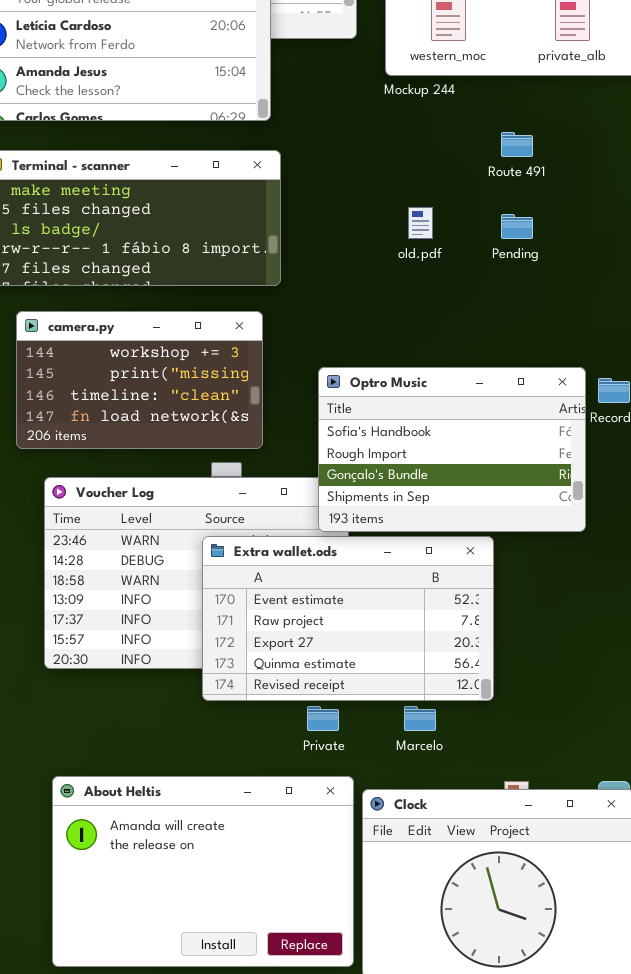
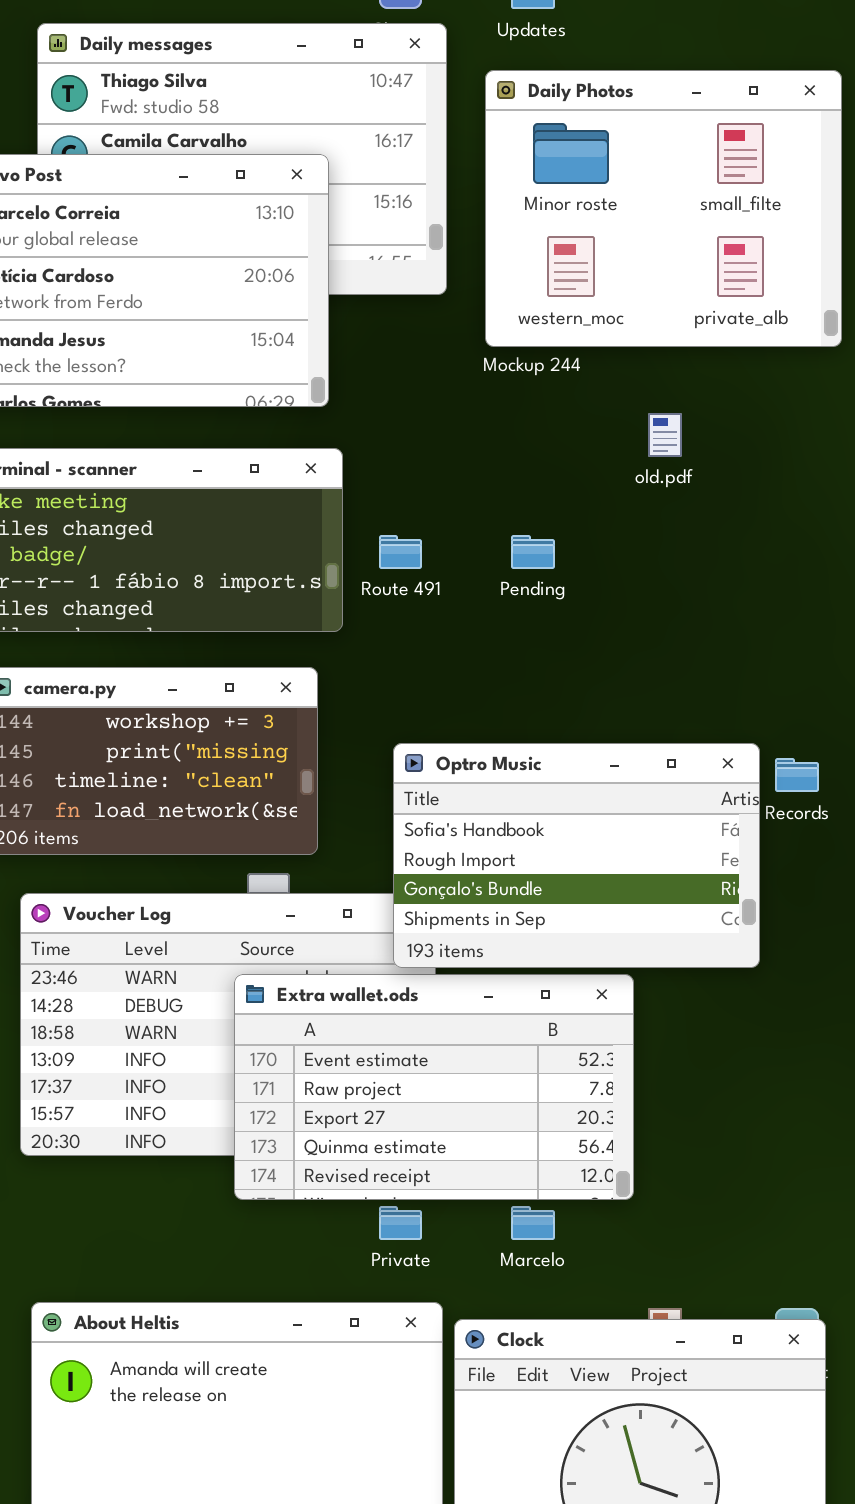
Route 491: [501,132,533,157] -> [379,535,422,569], moved
old.pdf: [408,207,433,239] -> [648,413,682,457], moved
Pending: [501,214,533,239] -> [511,535,555,569], moved

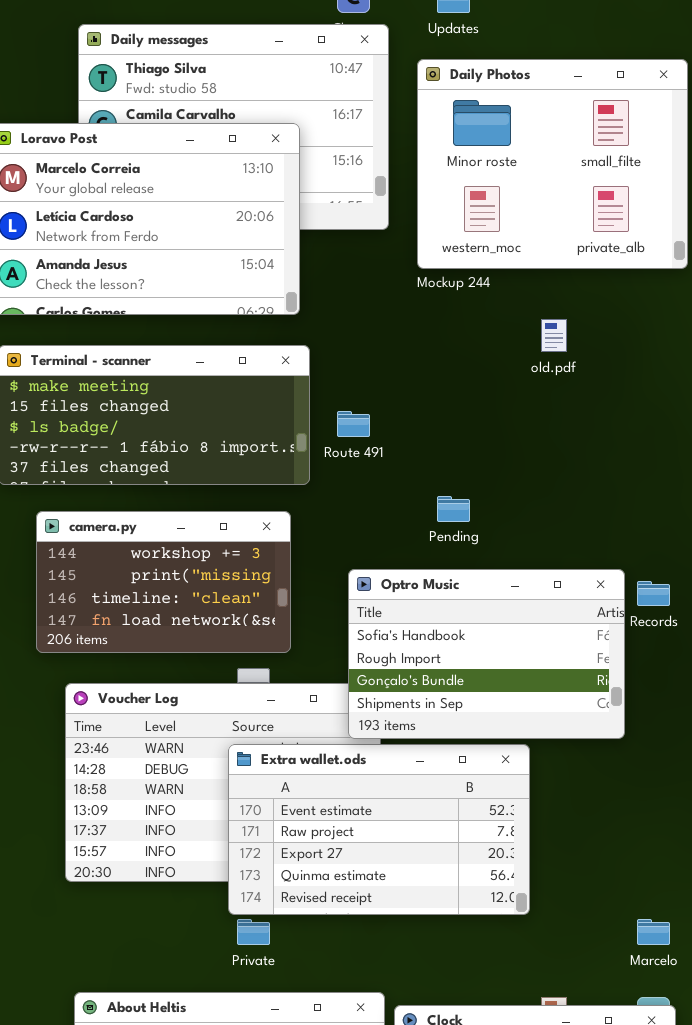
Pending: [511,535,555,569] -> [437,496,470,522], moved
Private: [379,1206,422,1240] -> [237,919,270,945], moved
Marcelo: [511,1206,555,1240] -> [637,919,670,945], moved

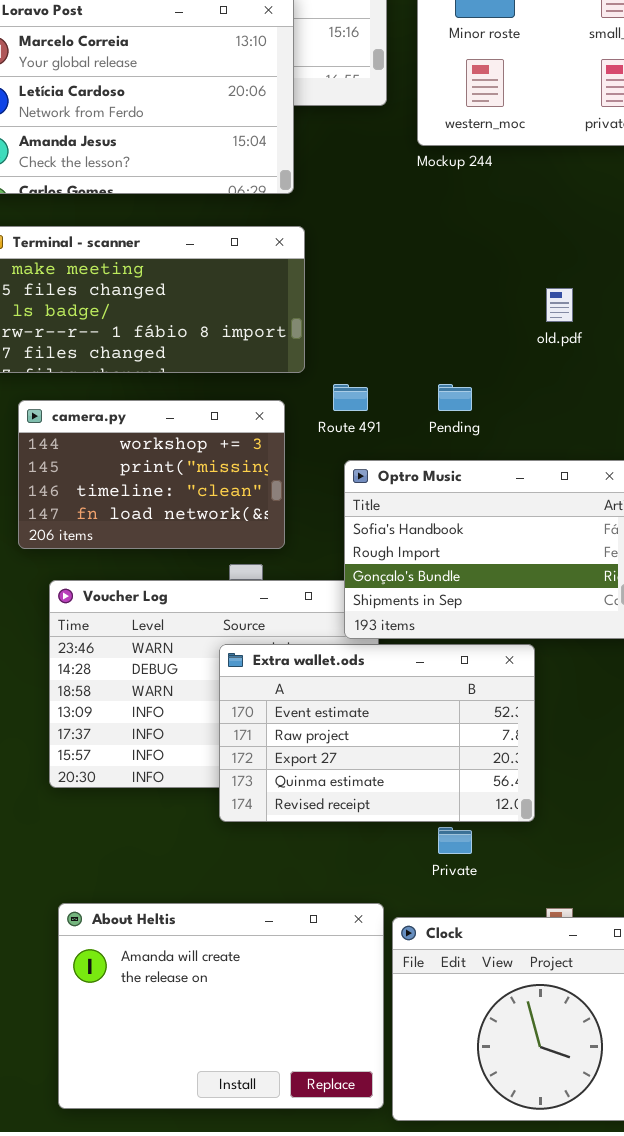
old.pdf: [541,319,567,352] -> [546,288,573,322], moved
Route 491: [337,411,370,437] -> [333,384,368,411], moved
Private: [237,919,270,945] -> [438,827,472,854], moved

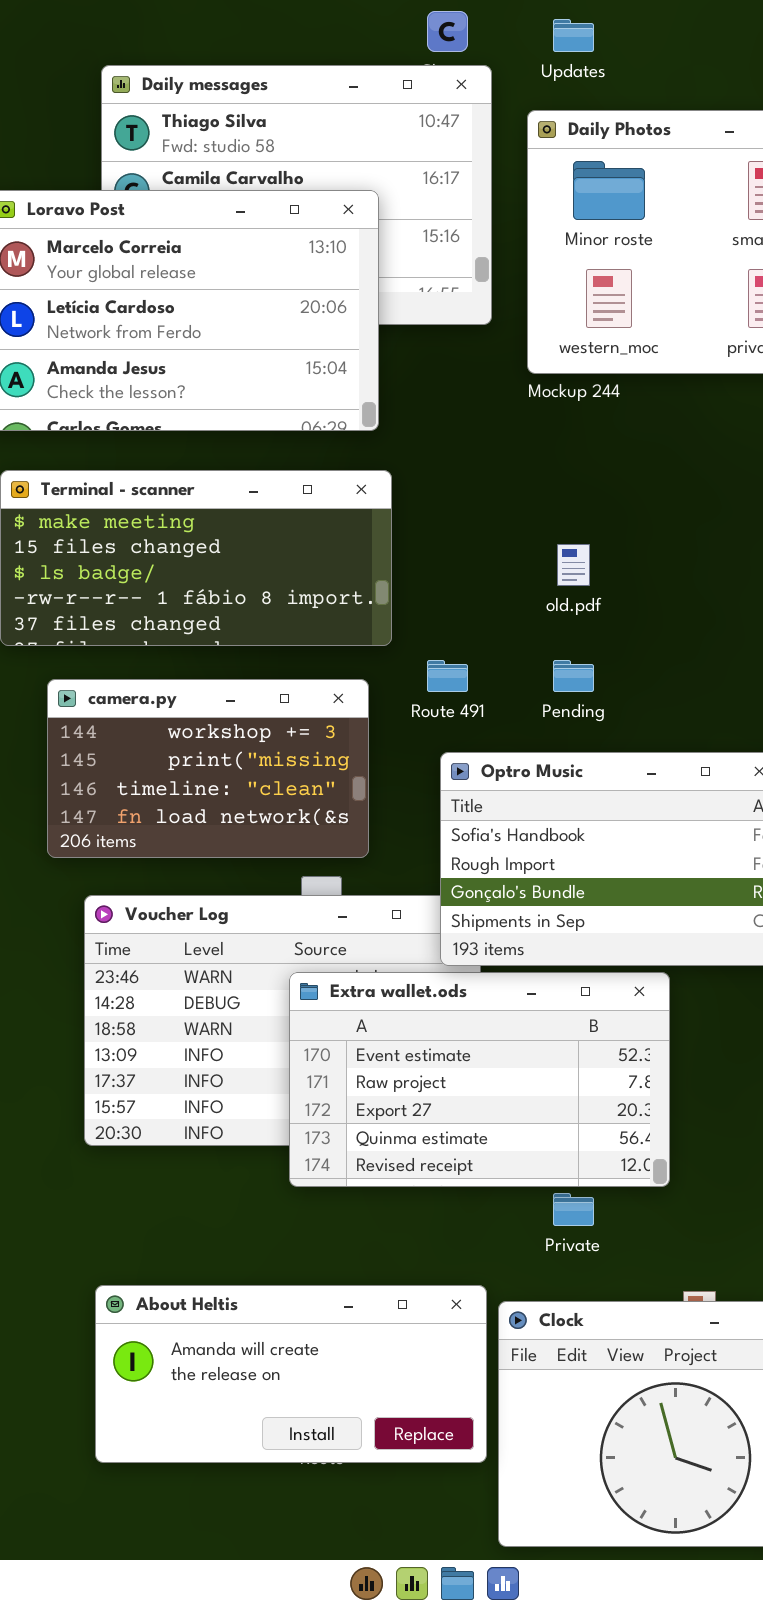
old.pdf: [546,288,573,322] -> [557,544,590,586], moved
About Heltis: [58,903,384,1109] -> [95,1285,487,1463], resized

